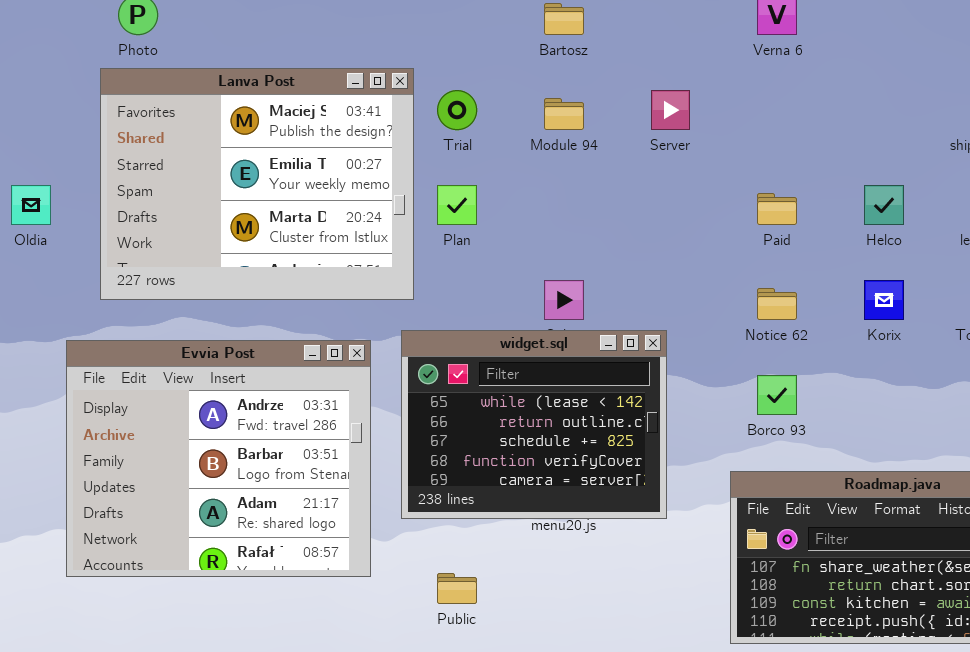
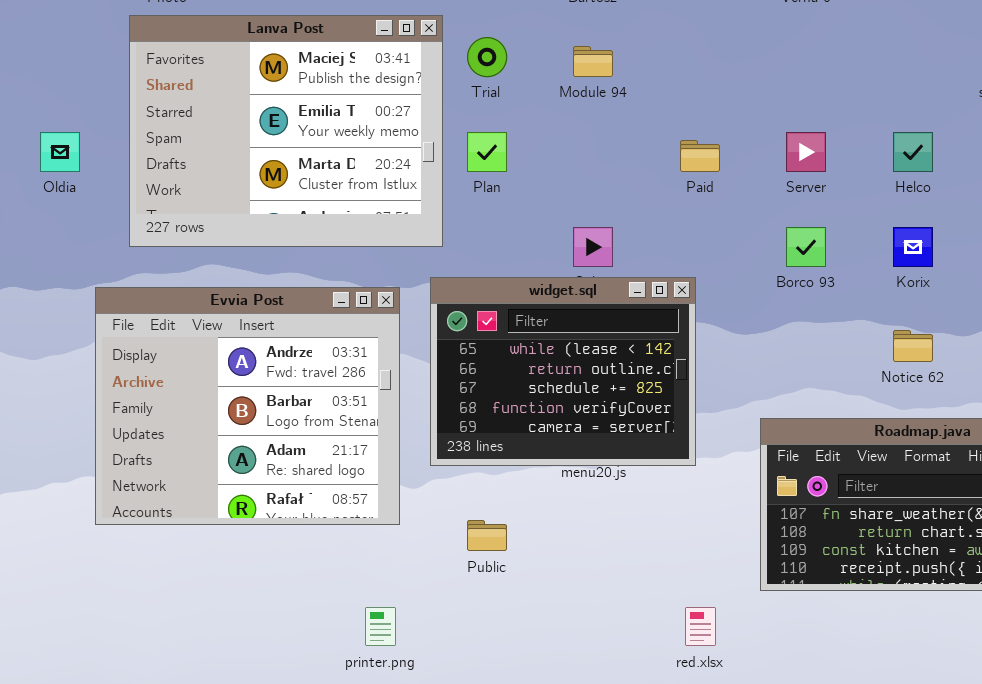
Server: [651,90,690,130] -> [786,132,826,172], moved
Paid: [757,193,797,225] -> [680,140,720,172], moved
Notice 62: [757,288,797,320] -> [893,330,933,362], moved
Borco 93: [757,375,797,415] -> [786,227,826,267], moved

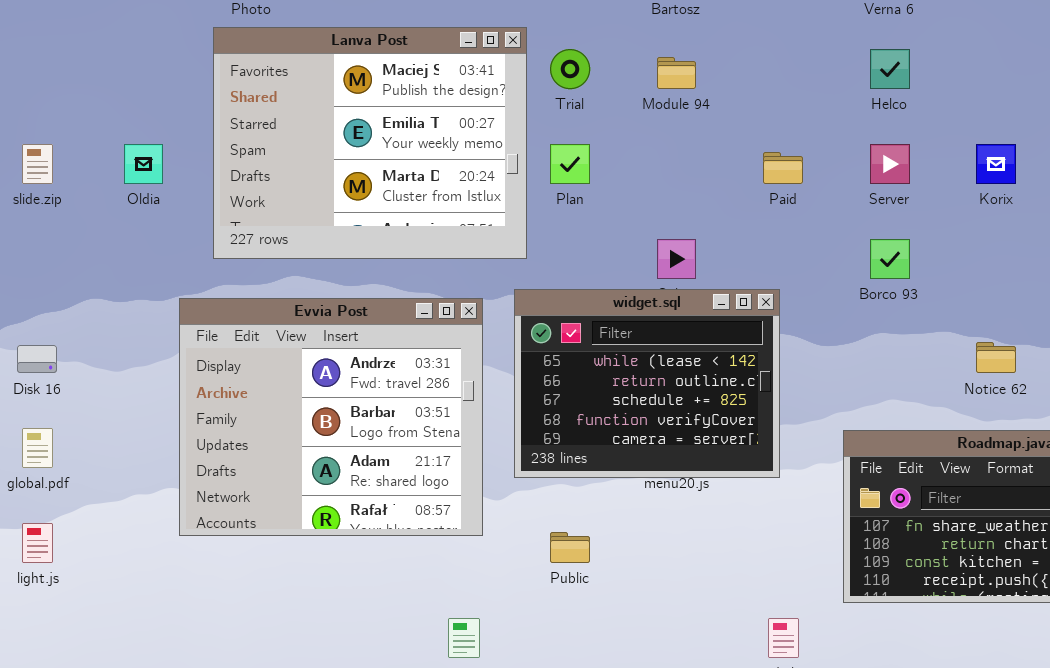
Helco: [893,132,933,172] -> [870,49,910,89], moved
Korix: [893,227,933,267] -> [976,144,1016,184], moved

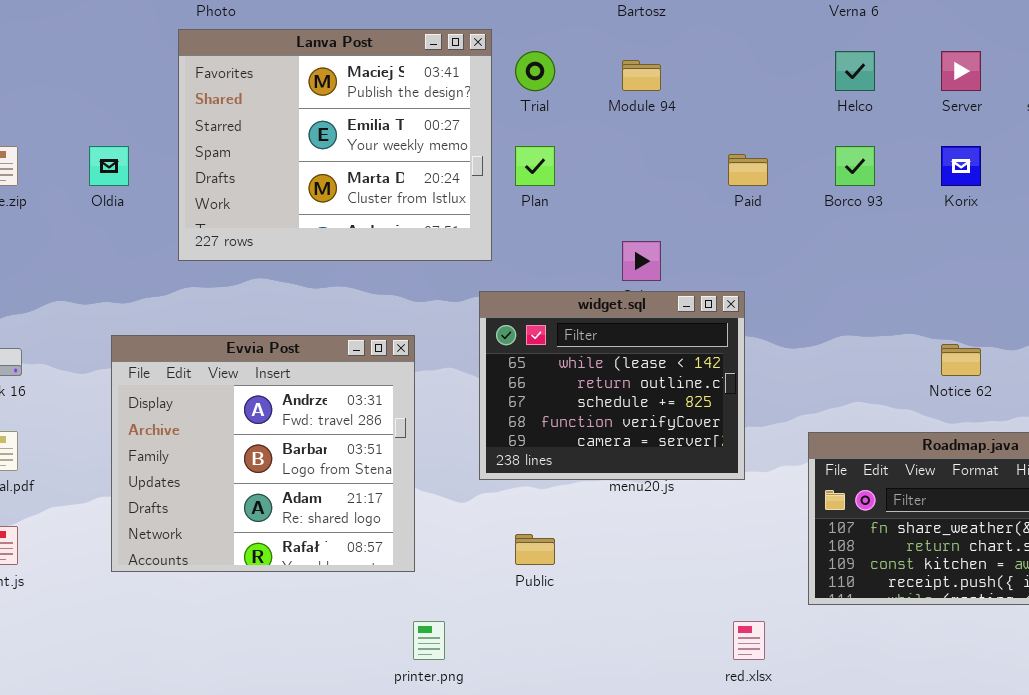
Server: [870,144,910,184] -> [941,51,981,91], moved
Borco 93: [870,239,910,279] -> [835,146,875,186], moved
Evvia Post: [179,298,483,536] -> [111,335,415,572], moved

